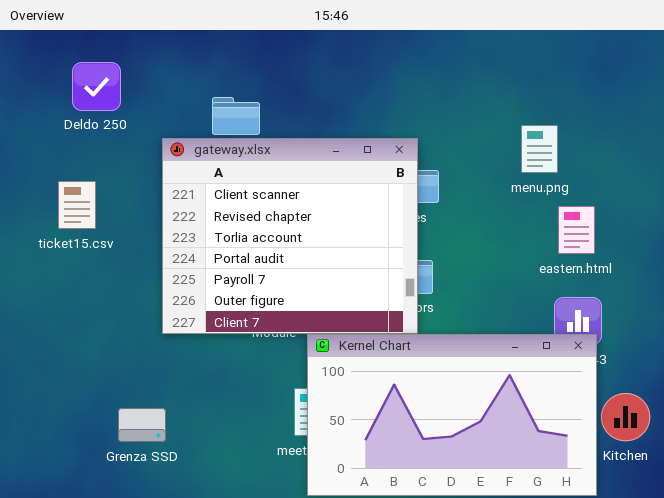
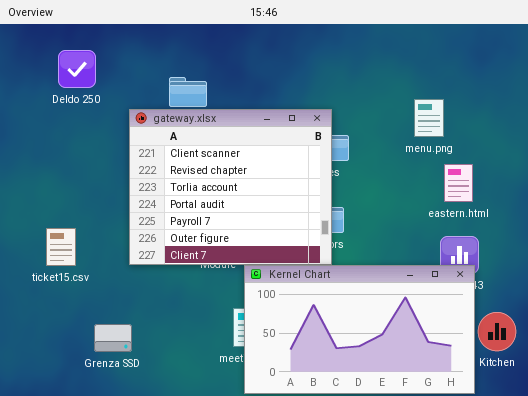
ticket15.csv: [58,181,96,229] -> [46,228,76,266], moved

